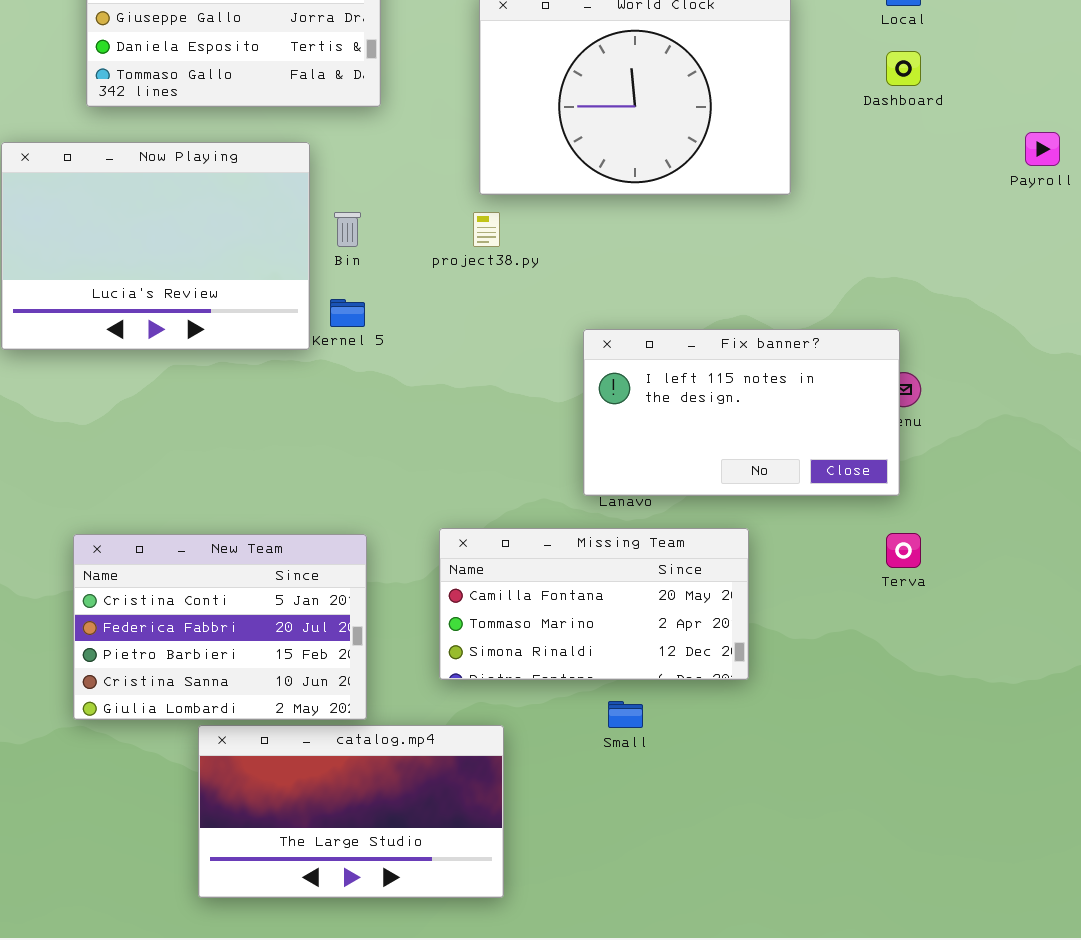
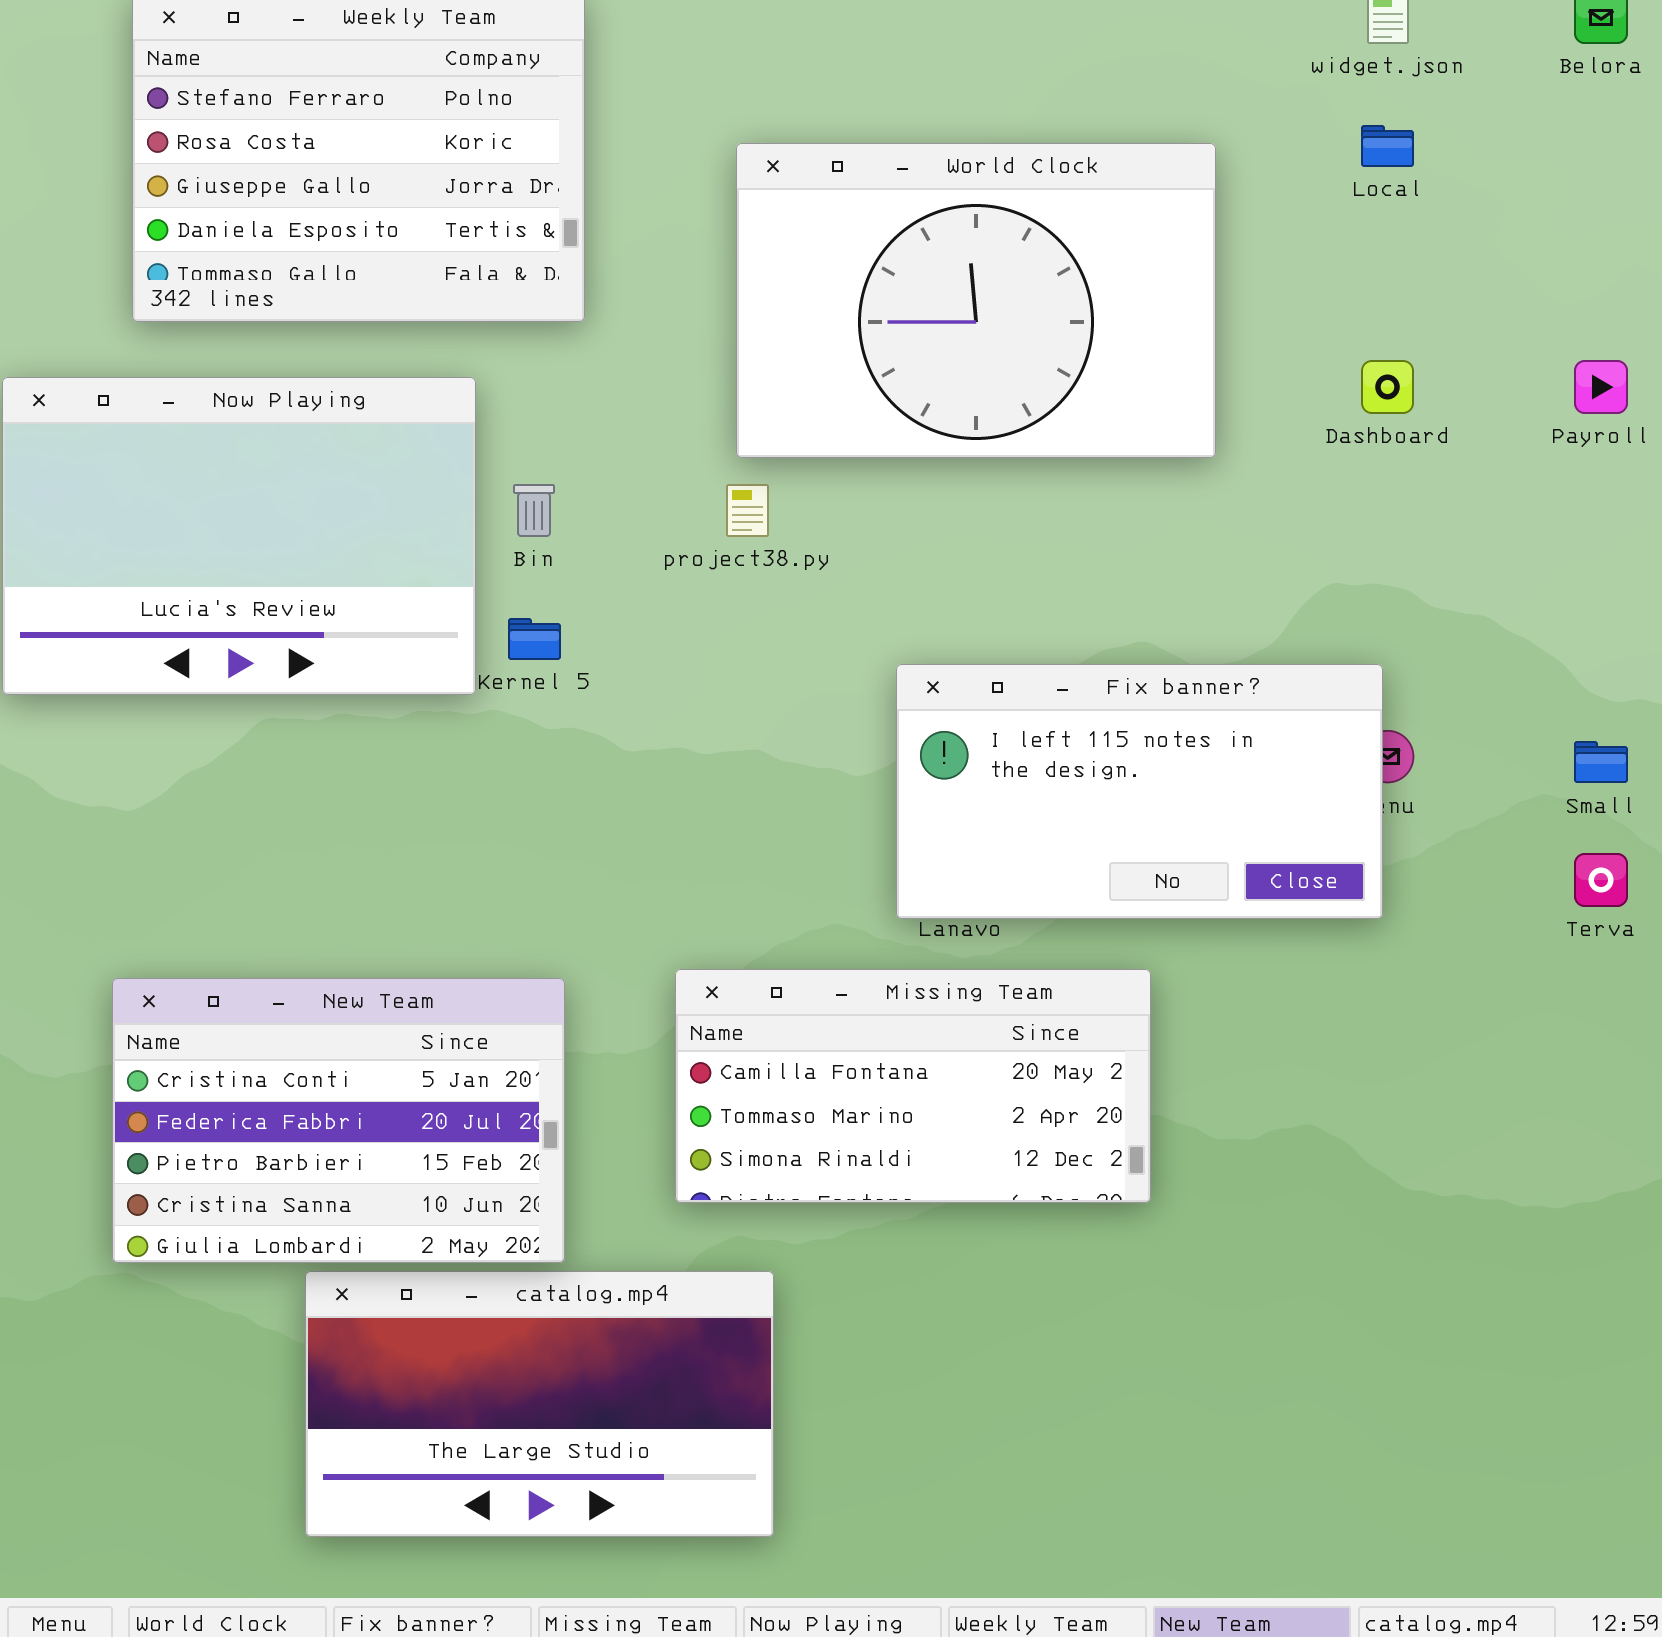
Dashboard: [886,51,921,86] -> [1361,360,1414,414], moved
Terva: [886,533,921,568] -> [1574,853,1628,907], moved
Small: [608,701,643,728] -> [1574,741,1628,783], moved

